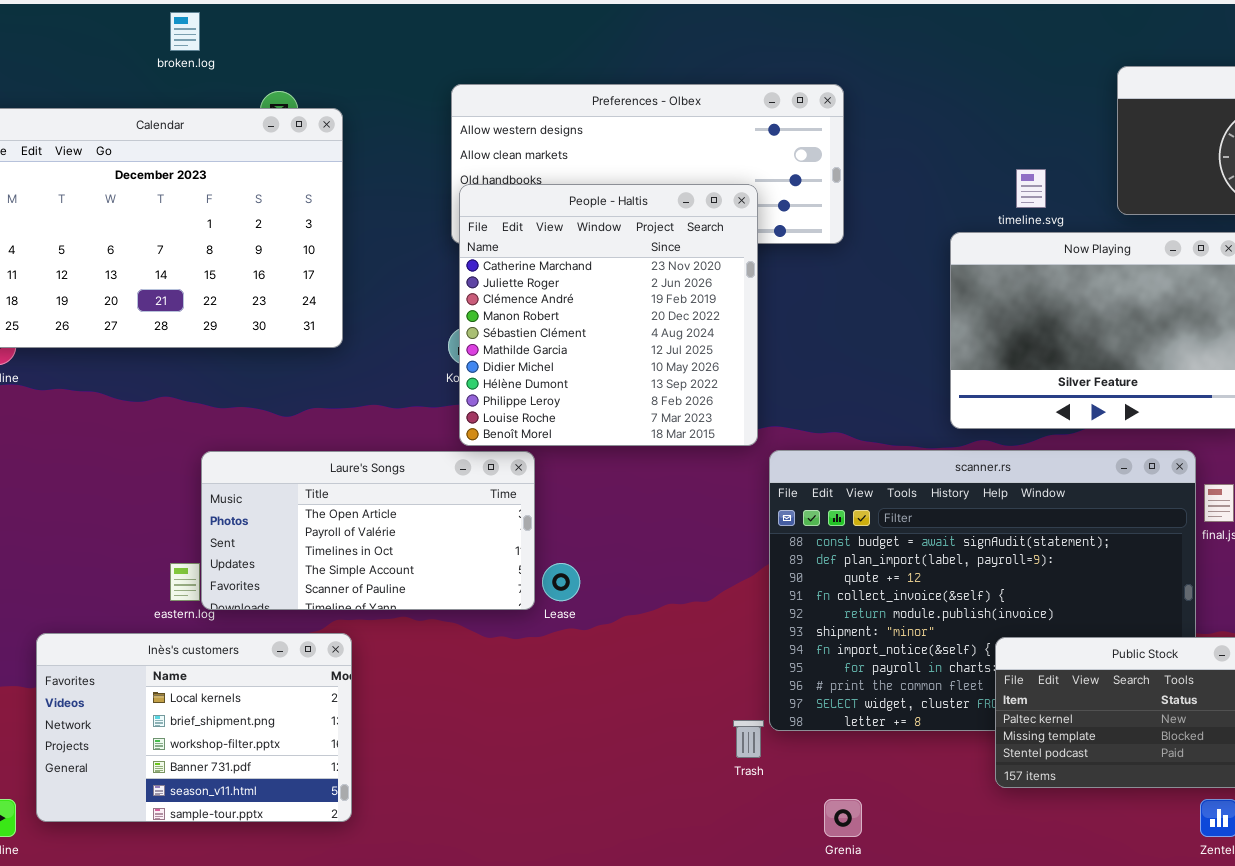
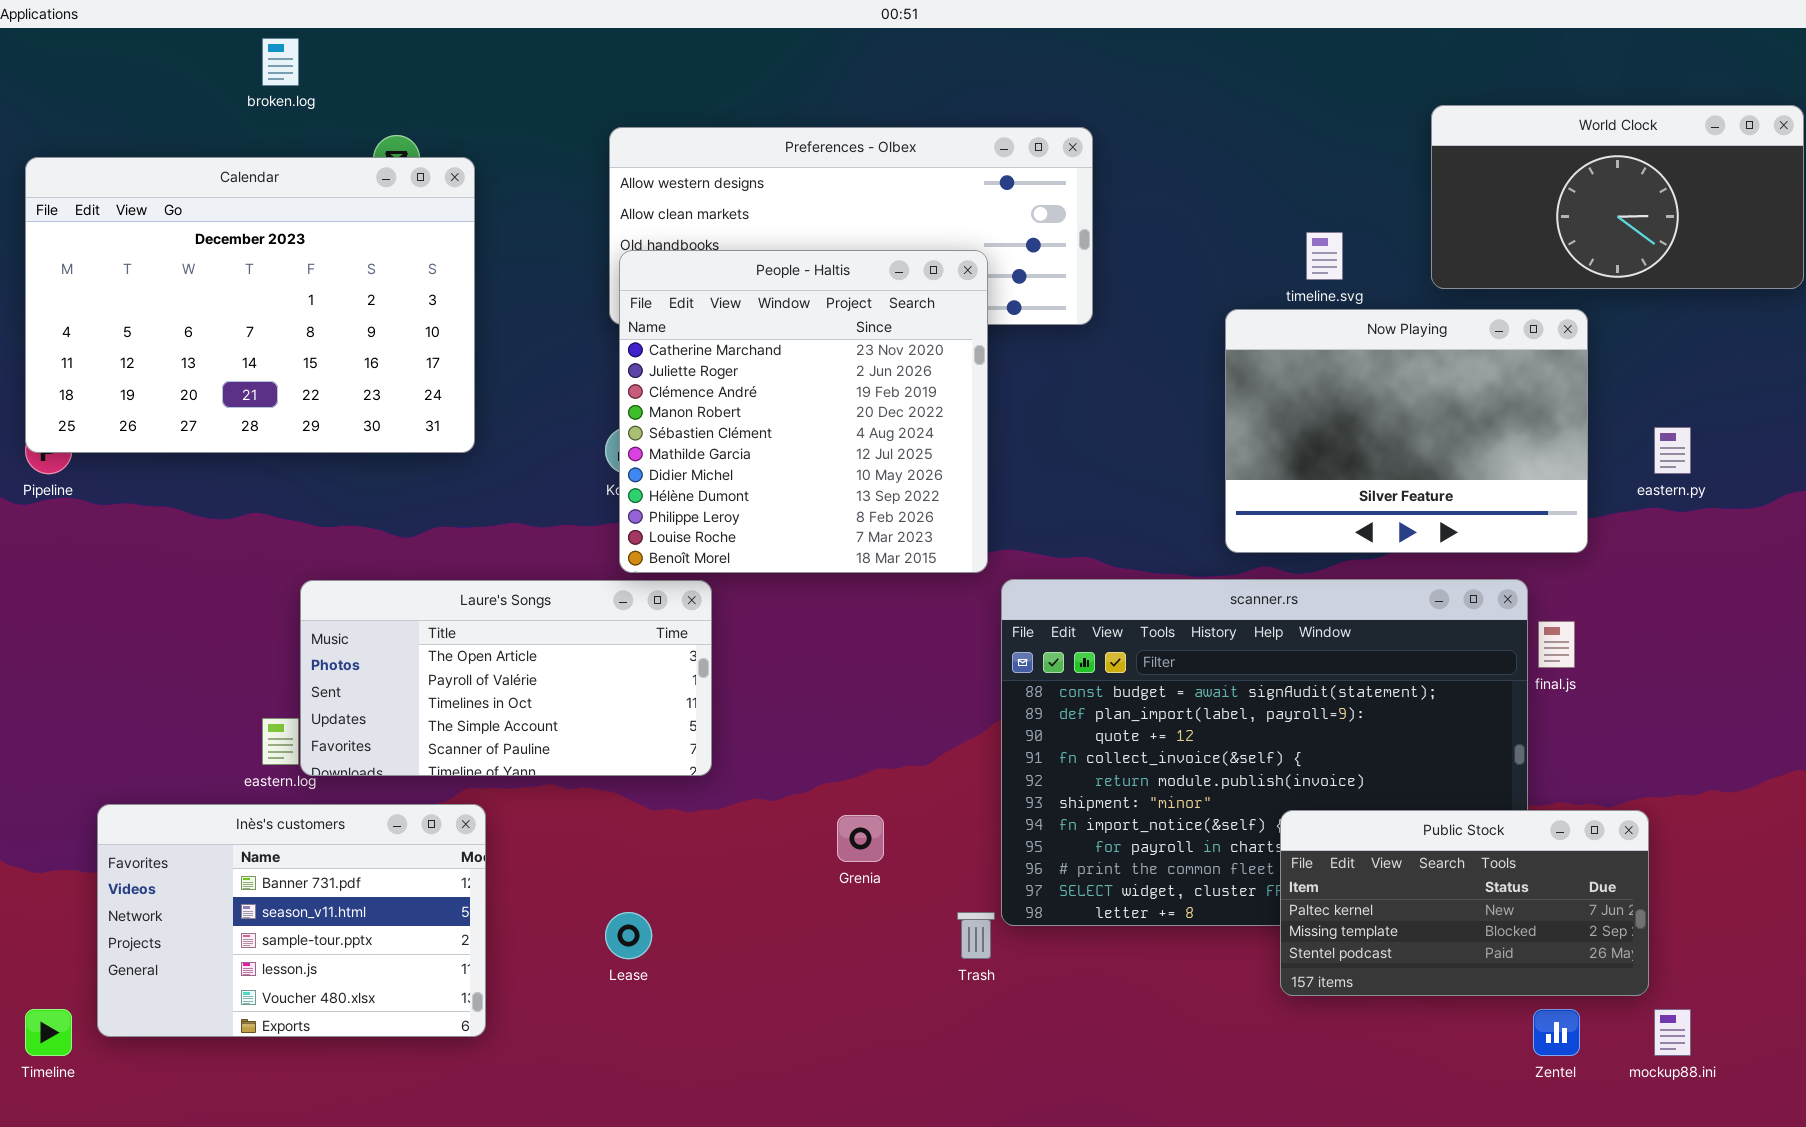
Lease: [542,563,580,601] -> [605,912,652,959], moved
Inès's customers: [36,633,352,822] -> [97,804,486,1037], scrolled down 3 rows
Grenia: [824,799,862,837] -> [837,815,884,862], moved

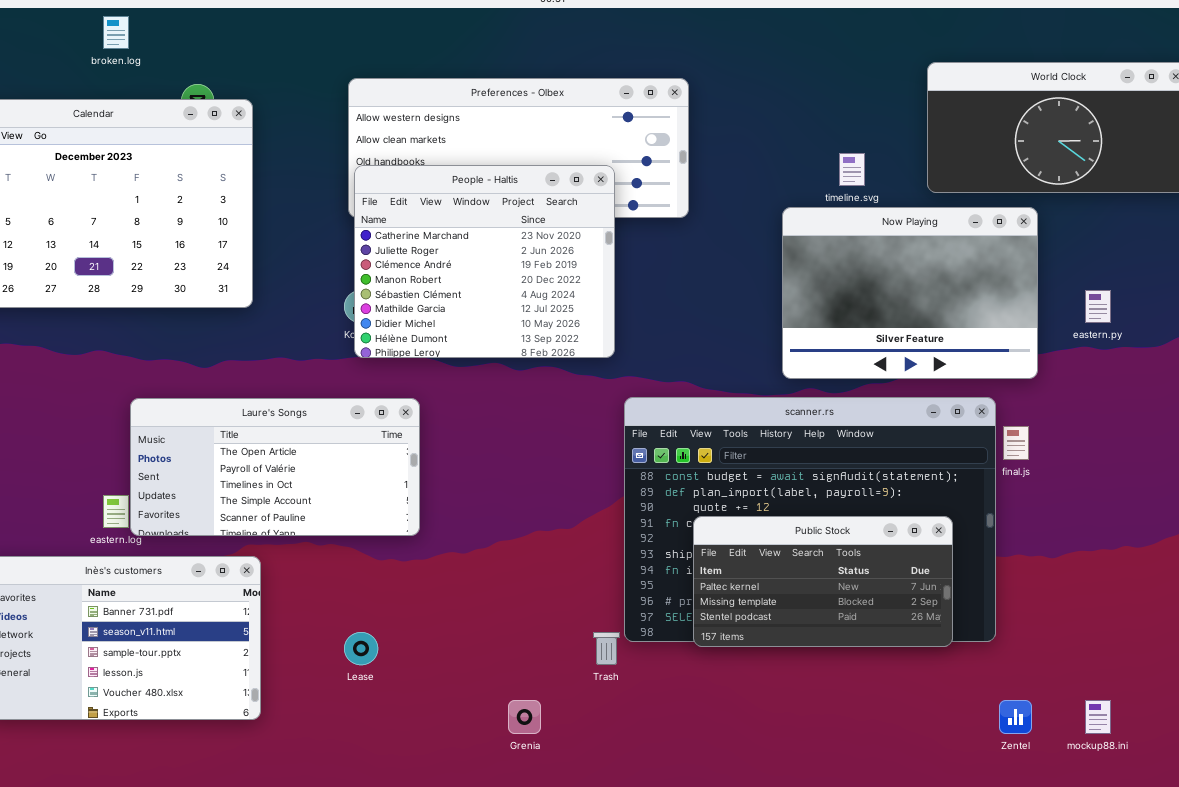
People - Haltis: [619,250,988,573] -> [354,165,615,358], resized
Public Stock: [1280,810,1649,996] -> [693,516,953,647], moved
Grenia: [837,815,884,862] -> [508,700,541,734], moved

